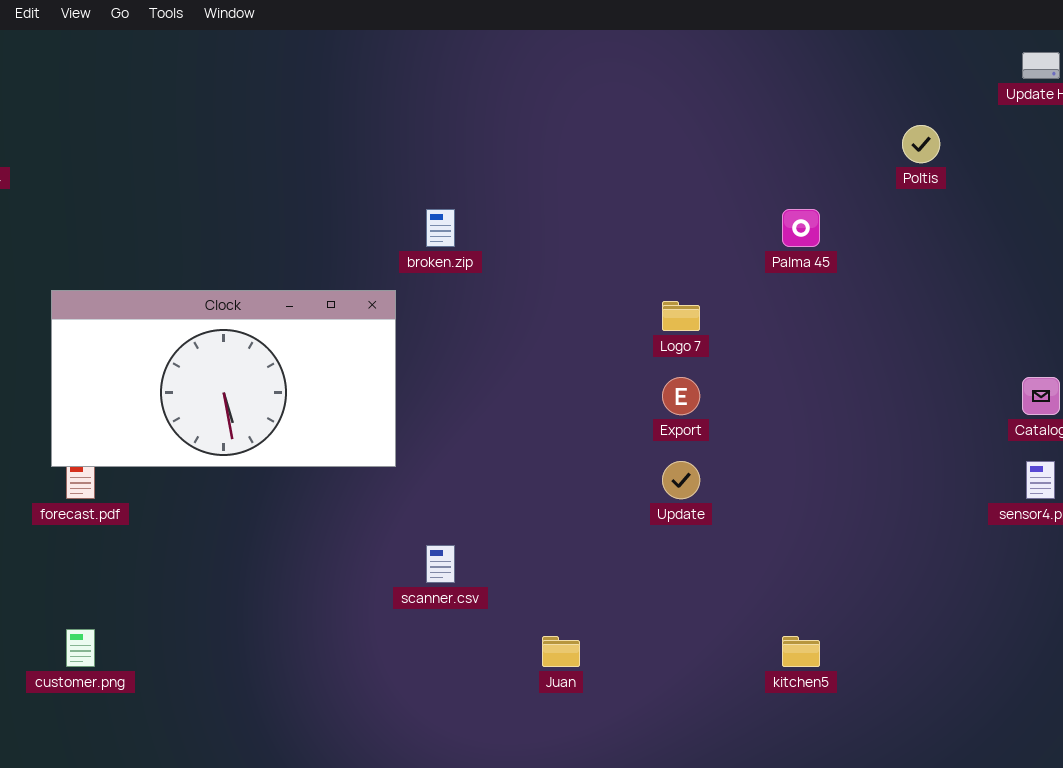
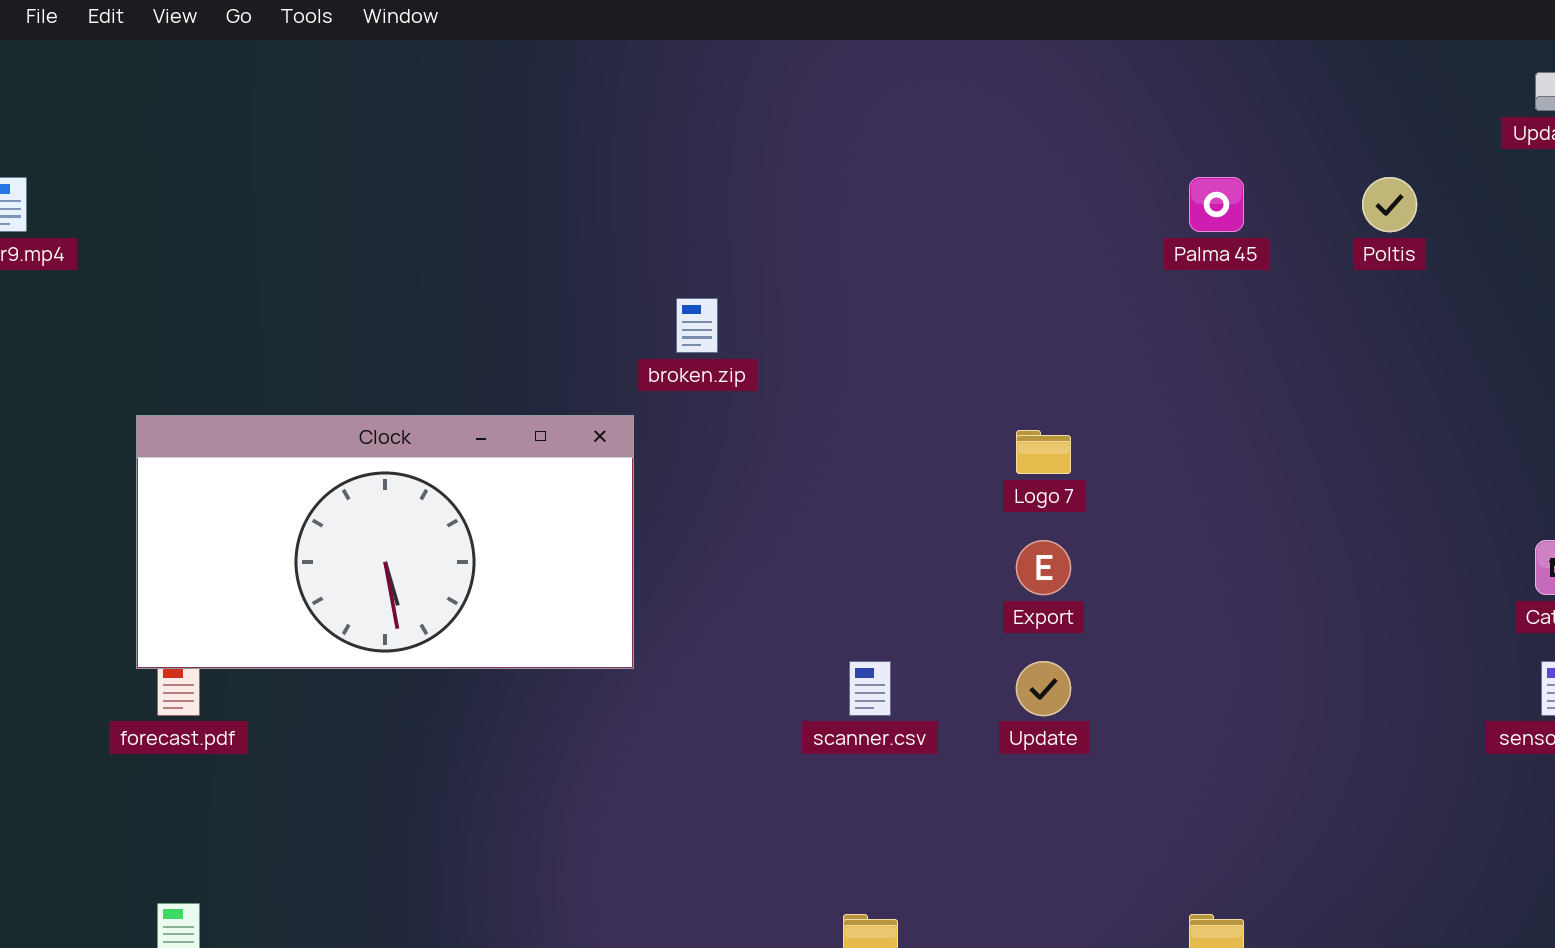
Palma 45: [782,209,820,247] -> [1189,177,1244,232], moved
scanner.csv: [426,545,455,583] -> [849,661,891,716], moved

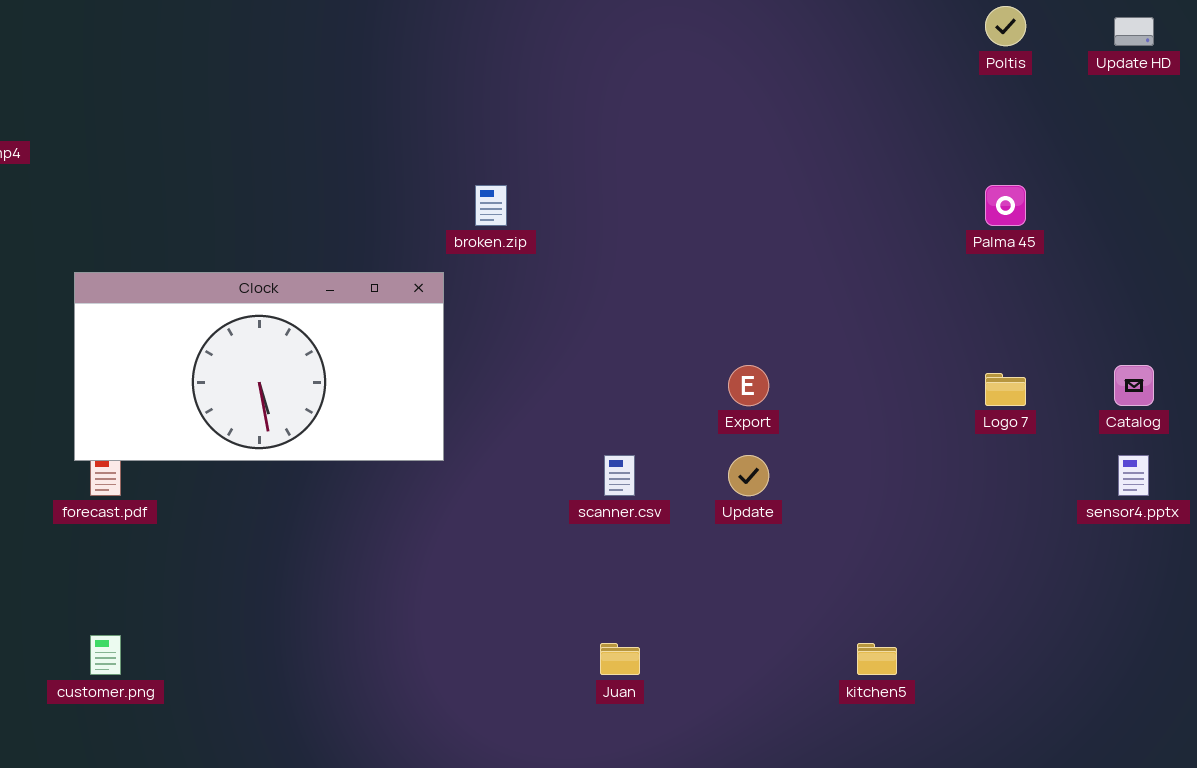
Palma 45: [1189,177,1244,232] -> [985,185,1026,226], moved
Poltis: [1362,177,1417,232] -> [985,6,1026,46], moved
Logo 7: [1016,430,1071,474] -> [985,373,1026,406], moved

